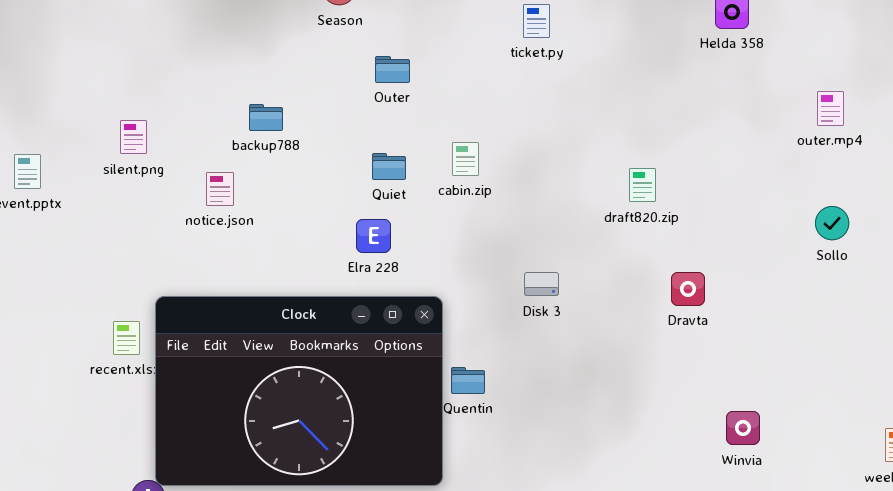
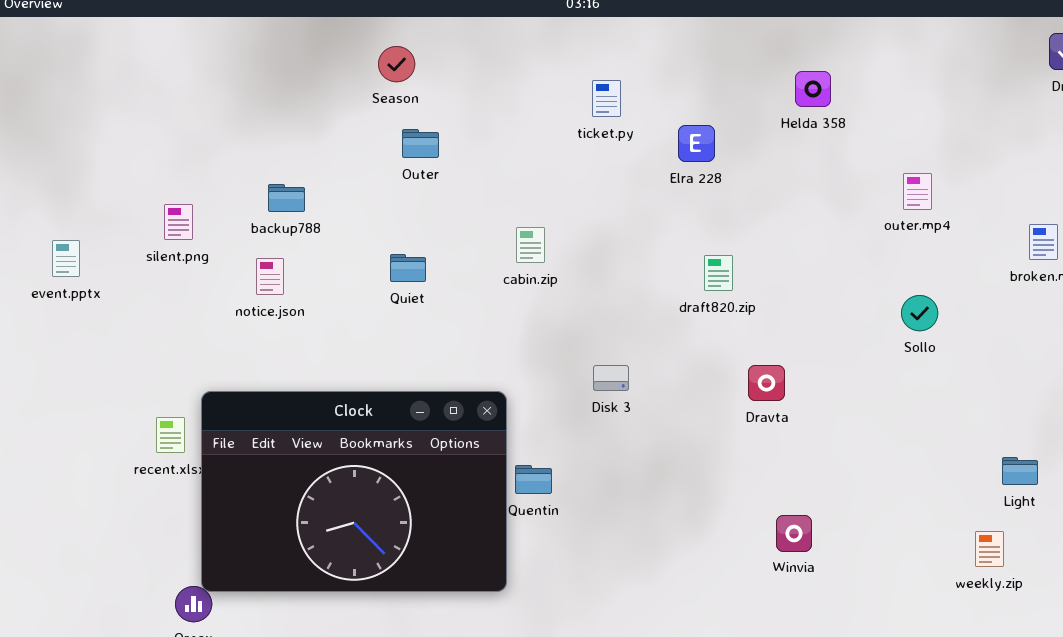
Outer: [375,56,410,83] -> [402,129,439,158], moved
backup788: [249,104,283,131] -> [268,184,305,212], moved
Quiet: [372,153,406,180] -> [390,254,426,282], moved
Elra 228: [356,219,391,253] -> [678,125,715,162], moved
Winvia: [726,411,760,445] -> [776,515,812,552], moved

